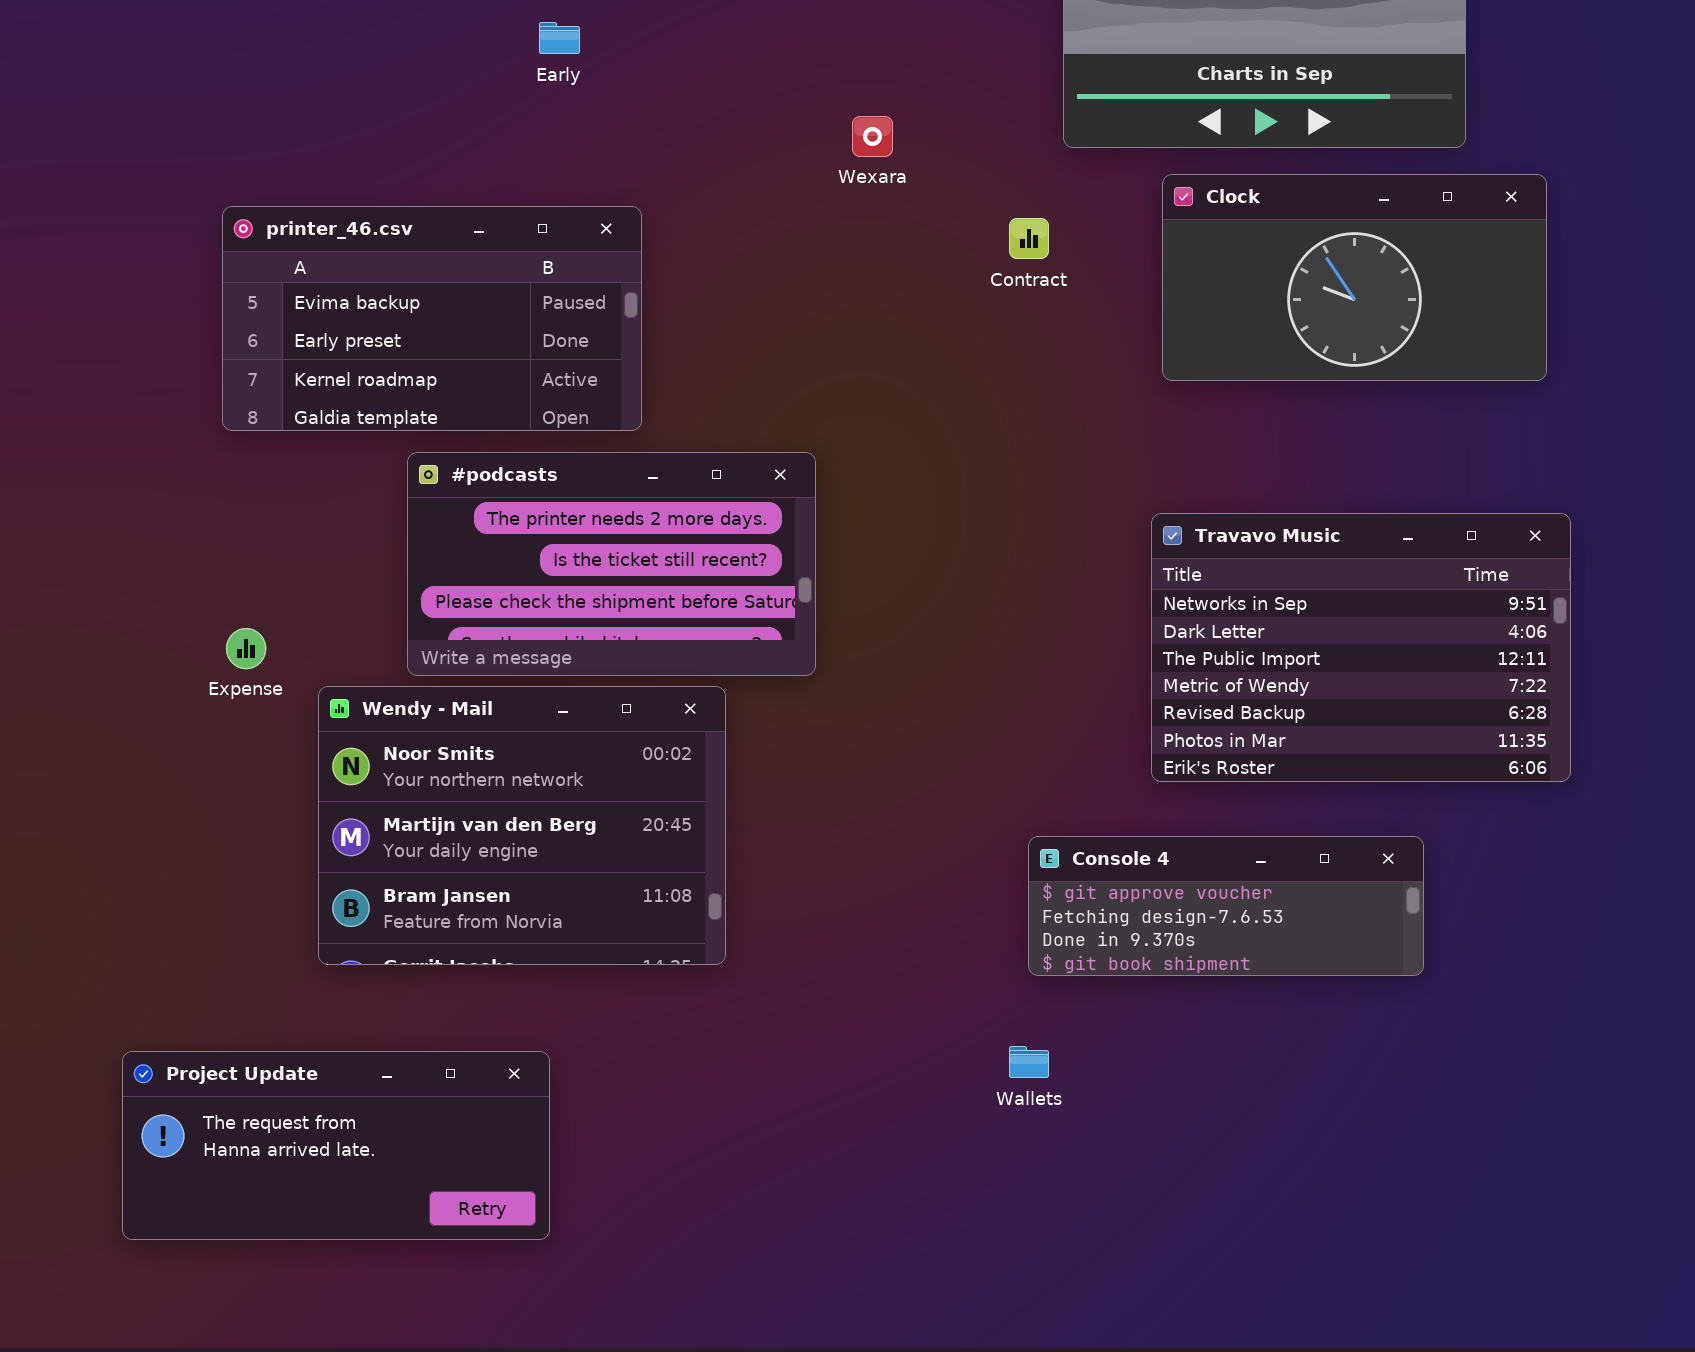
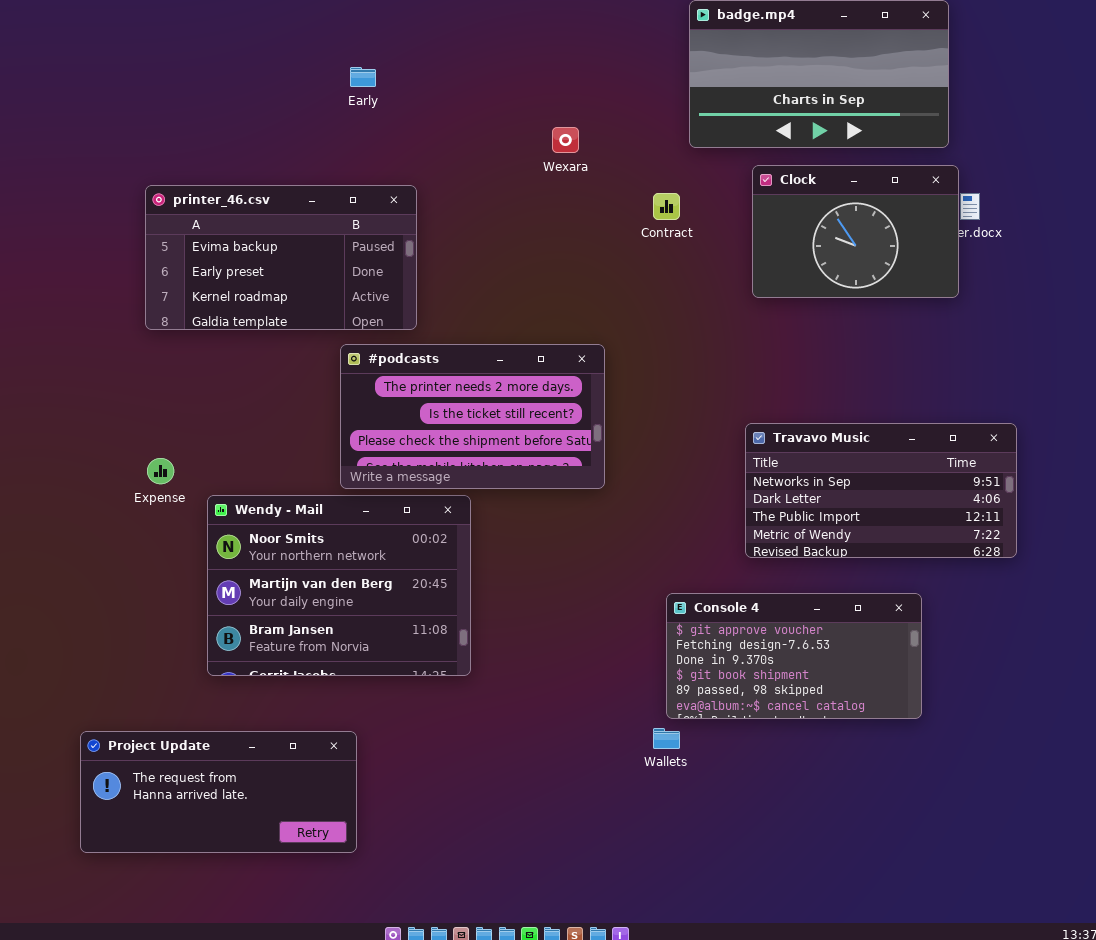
Clock: [1162,174,1547,381] -> [752,165,959,298], resized
#podcasts: [407,452,816,676] -> [340,344,605,489], moved
Travavo Music: [1151,513,1571,782] -> [745,423,1017,558], resized
Console 4: [1028,836,1424,976] -> [666,593,922,719], resized

